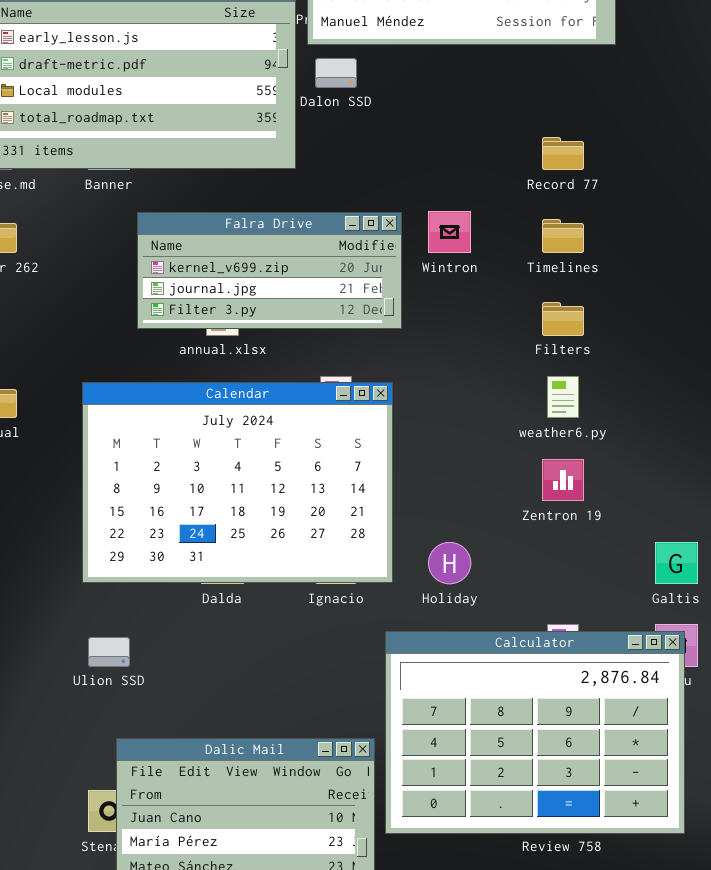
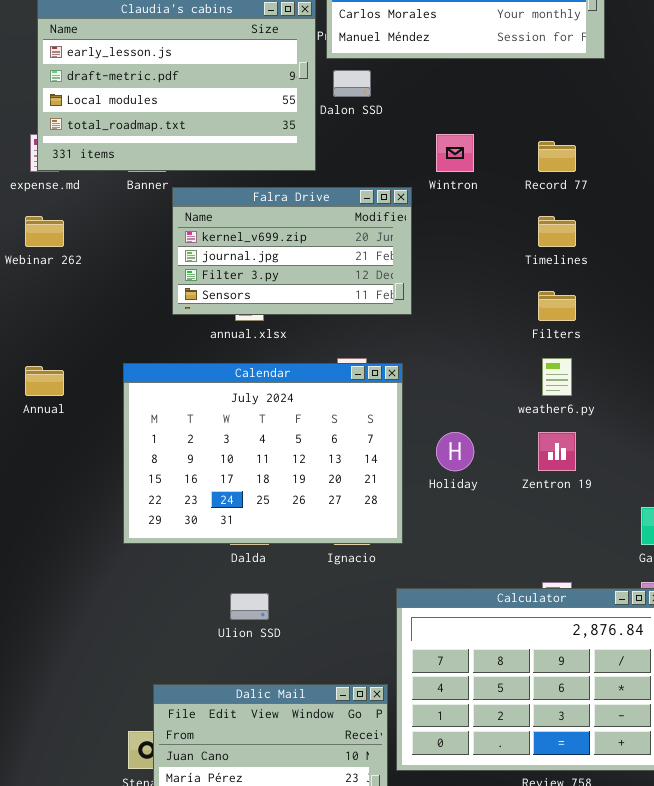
Wintron: [428,211,471,253] -> [436,134,474,172], moved
Falra Drive: [137,212,402,329] -> [172,187,412,315], resized
Holiday: [428,542,471,584] -> [436,432,474,471], moved
Ulion SSD: [88,637,130,667] -> [230,593,269,620], moved

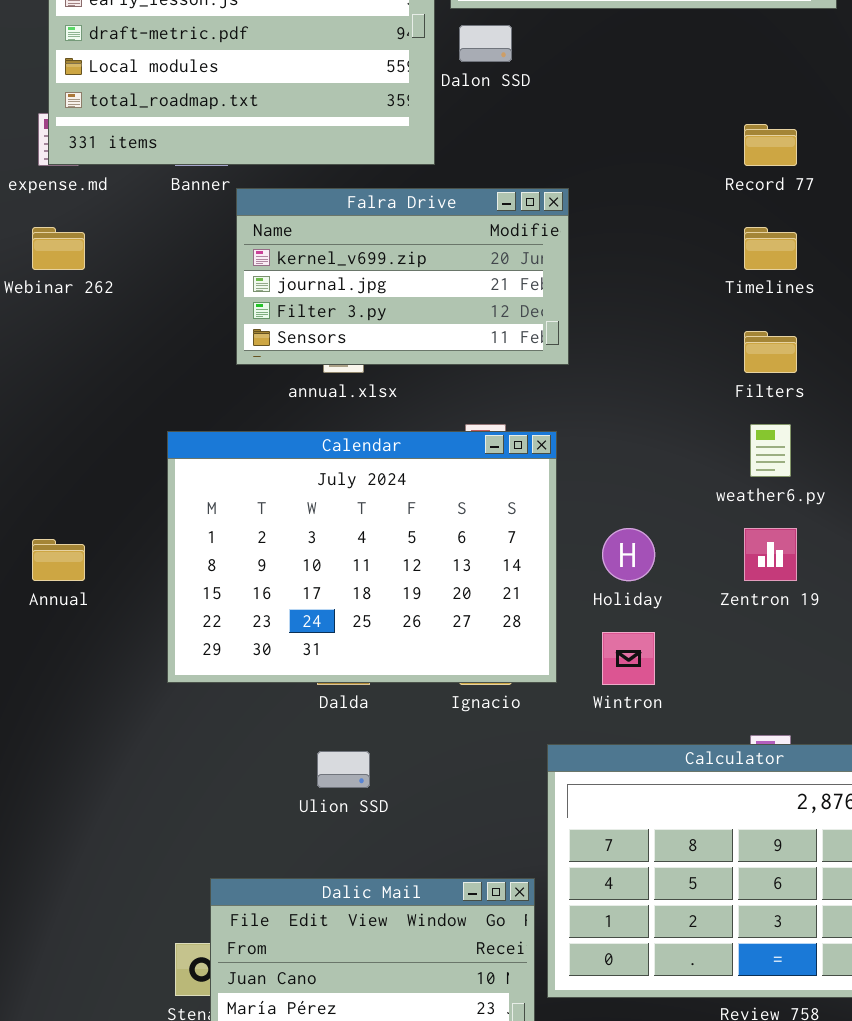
Wintron: [436,134,474,172] -> [602,632,655,685], moved
Annual: [25,366,64,396] -> [32,539,85,581], moved

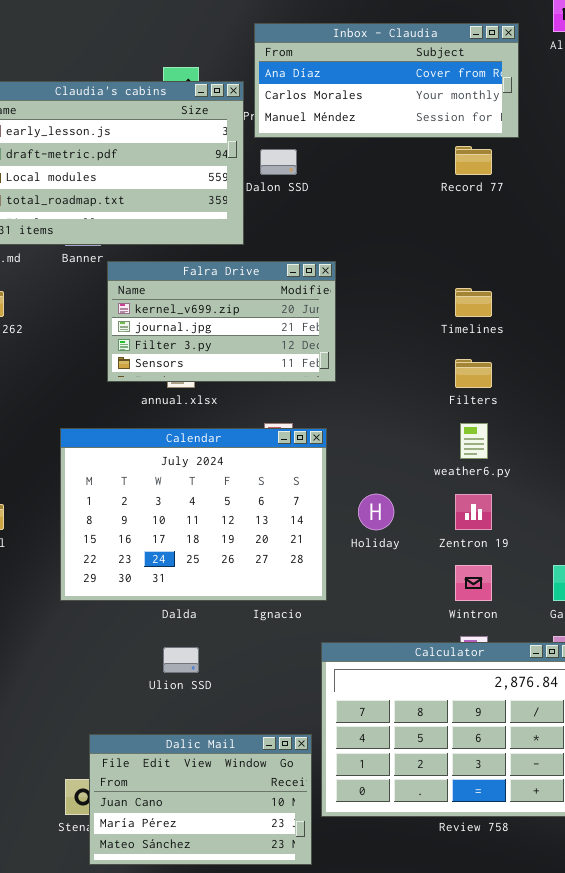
Record 77: [744,124,797,166] -> [455,146,492,175], moved
Wintron: [602,632,655,685] -> [455,565,492,601], moved

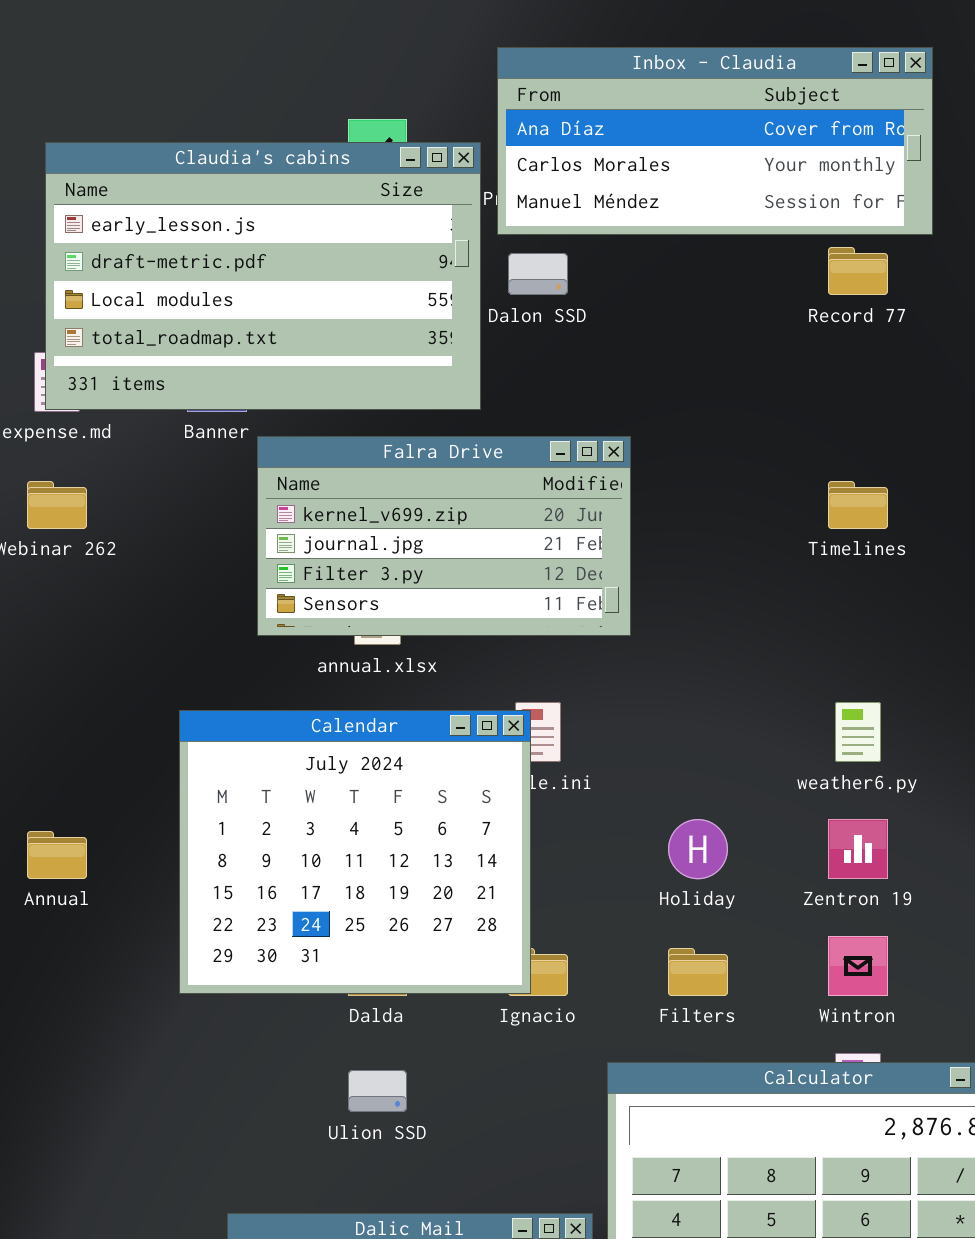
Filters: [455,359,492,388] -> [668,948,728,996], moved
Calendar: [60,428,327,601] -> [179,710,531,994], resized

